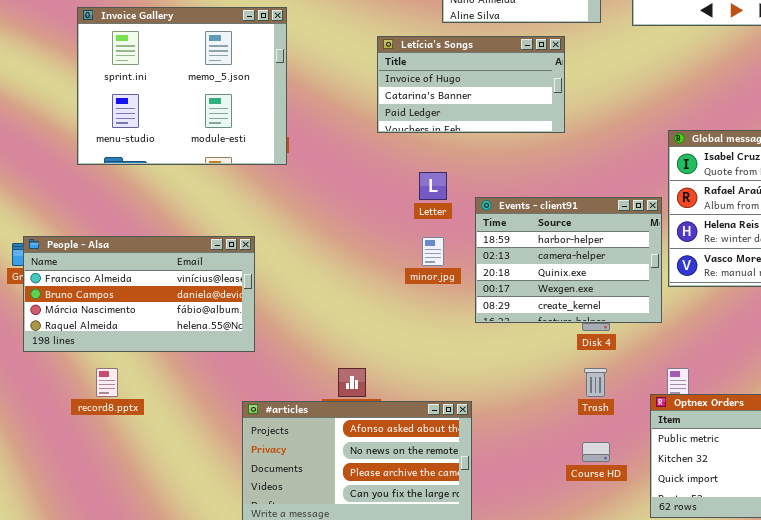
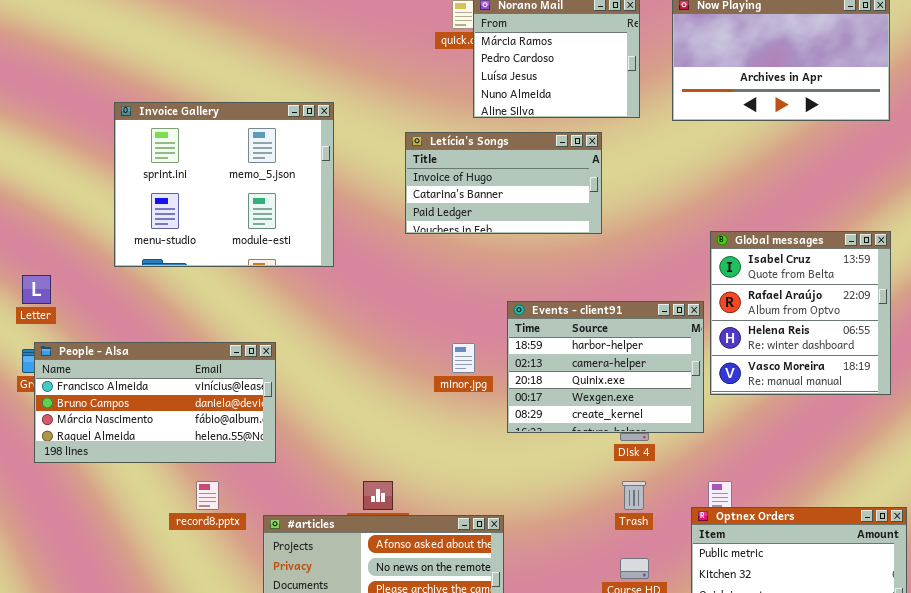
Invoice Gallery: [77,7,287,165] -> [114,102,334,267], moved
Letter: [419,172,447,200] -> [22,275,51,304], moved
record8.pptx: [96,368,118,397] -> [196,481,219,510], moved

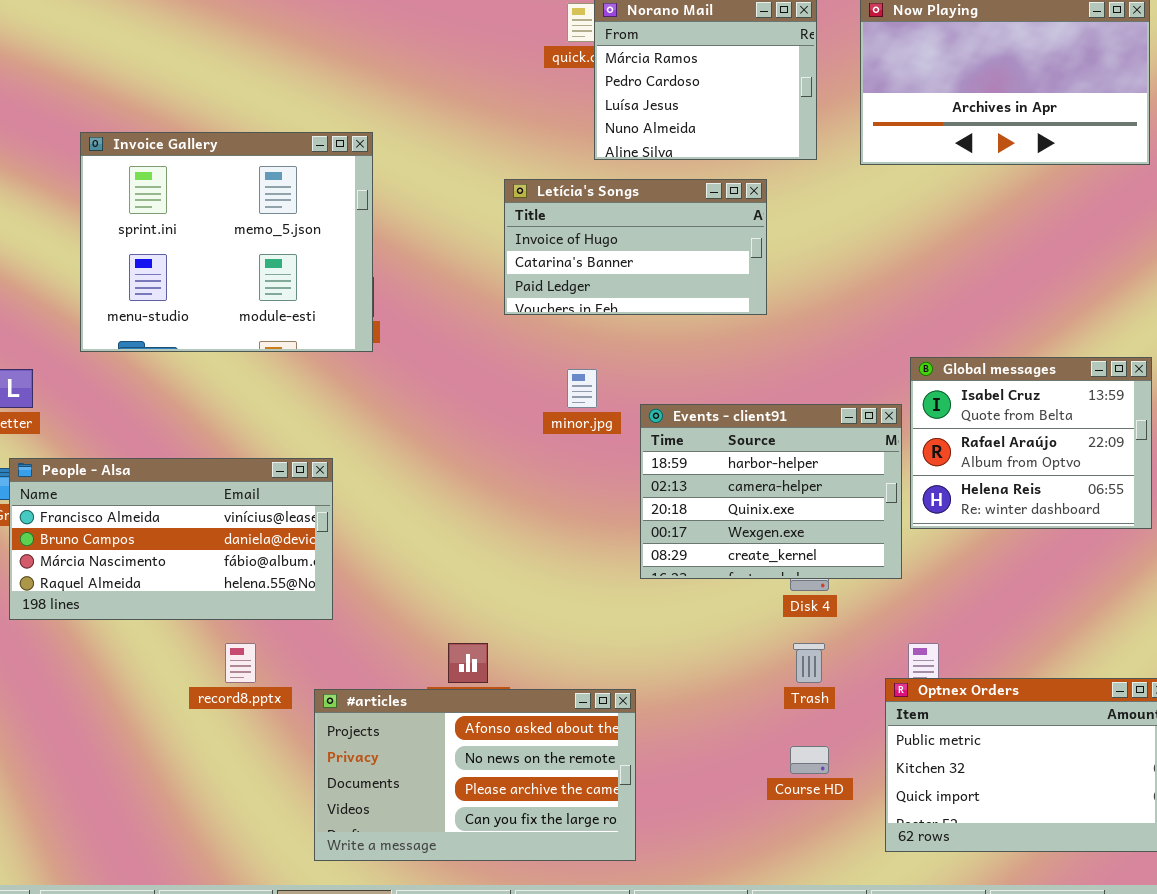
Invoice Gallery: [114,102,334,267] -> [80,132,373,352], moved
Global messages: [710,231,891,395] -> [910,357,1152,529], resized
minor.jpg: [452,343,475,373] -> [567,369,597,408], moved

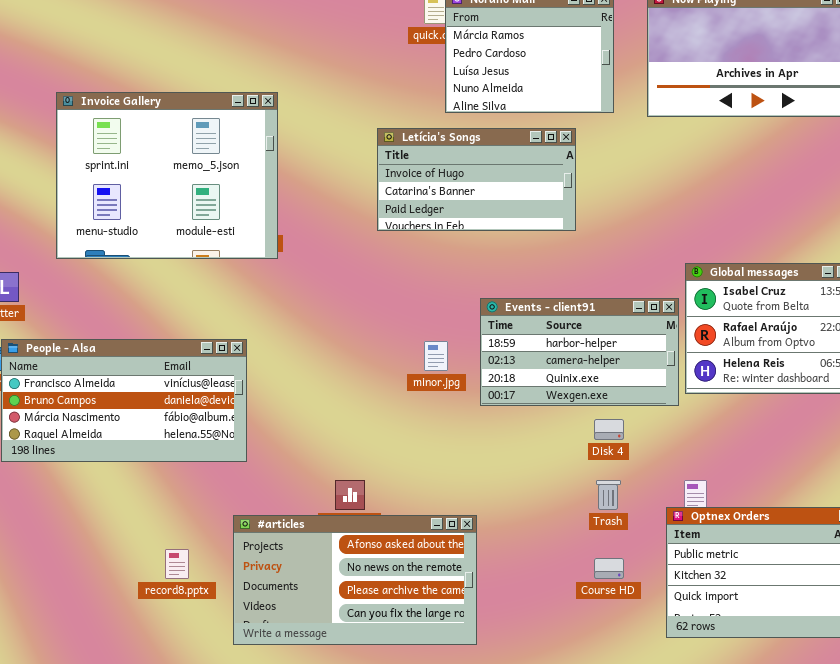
minor.jpg: [567,369,597,408] -> [424,341,448,371], moved
Events - client91: [640,404,902,579] -> [480,298,679,406], resized
record8.pptx: [225,643,256,683] -> [165,549,189,579], moved

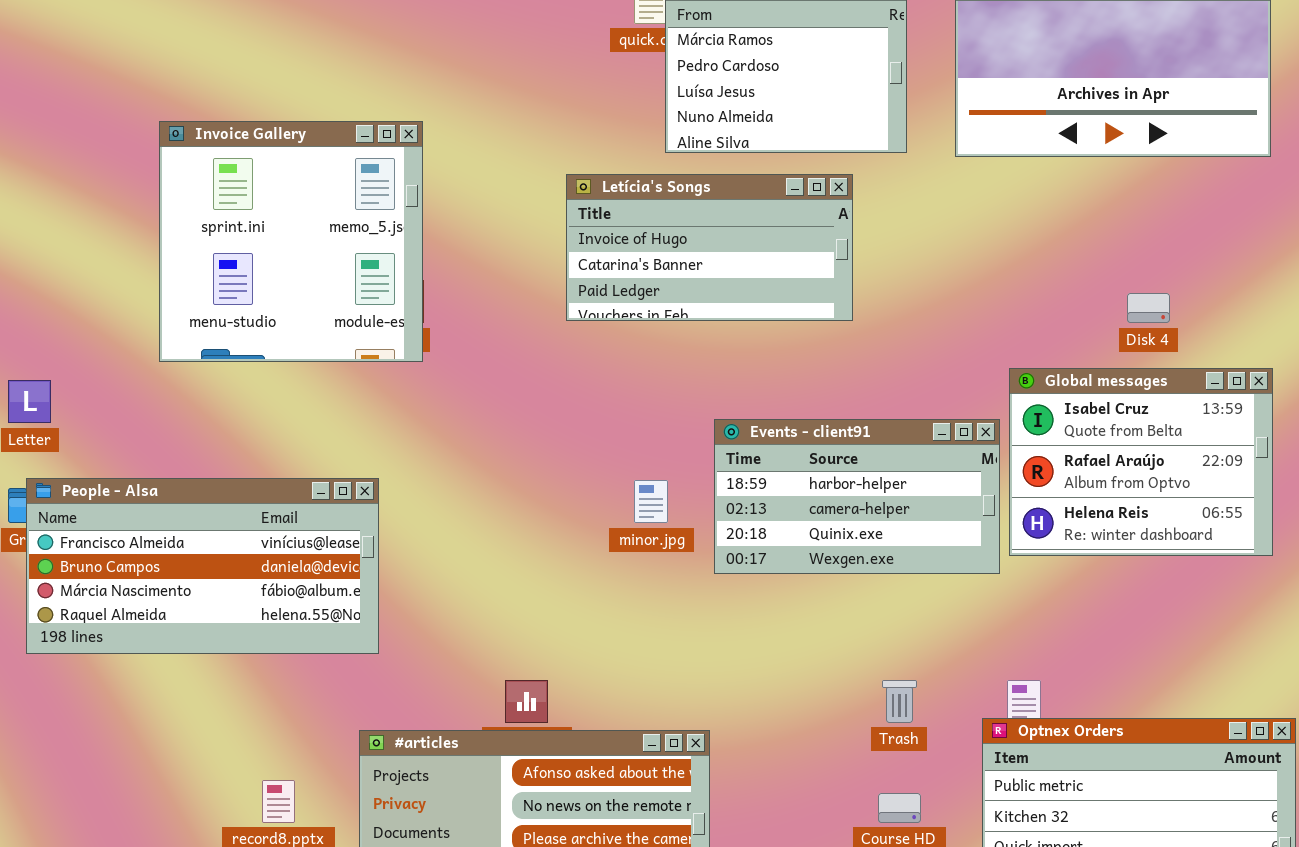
Invoice Gallery: [56,92,278,259] -> [159,121,423,362], resized
Disk 4: [594,419,624,440] -> [1127,293,1170,323], moved

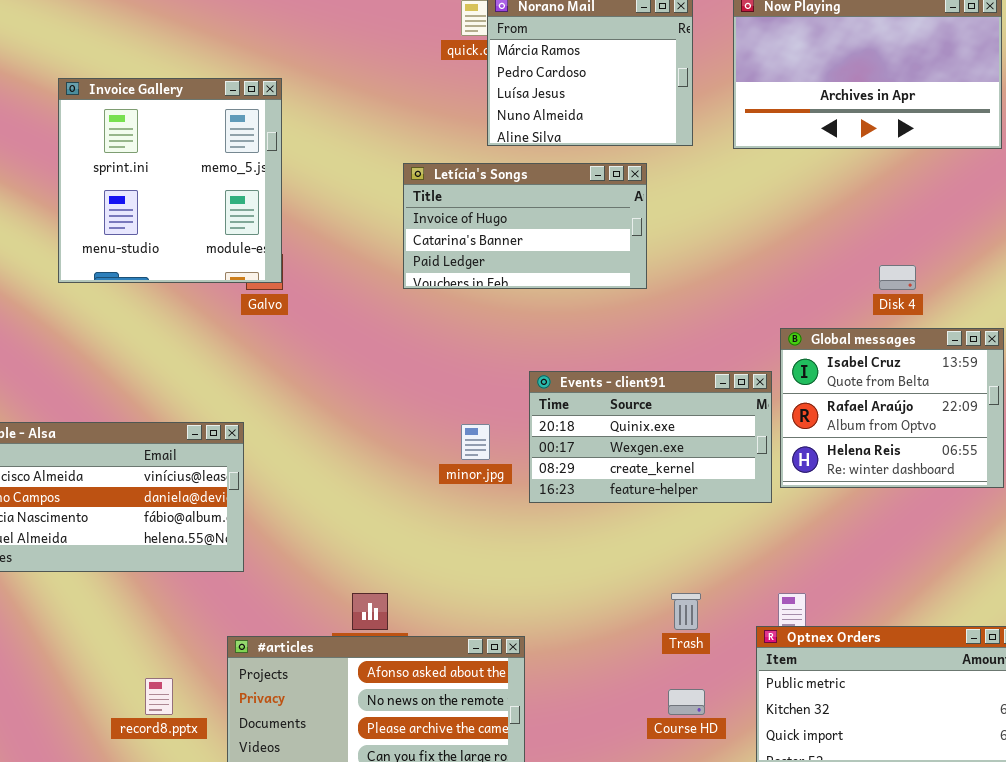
Invoice Gallery: [159,121,423,362] -> [58,78,282,283], moved
Events - client91: [714,419,1000,574] -> [529,371,772,503], scrolled down 2 rows

